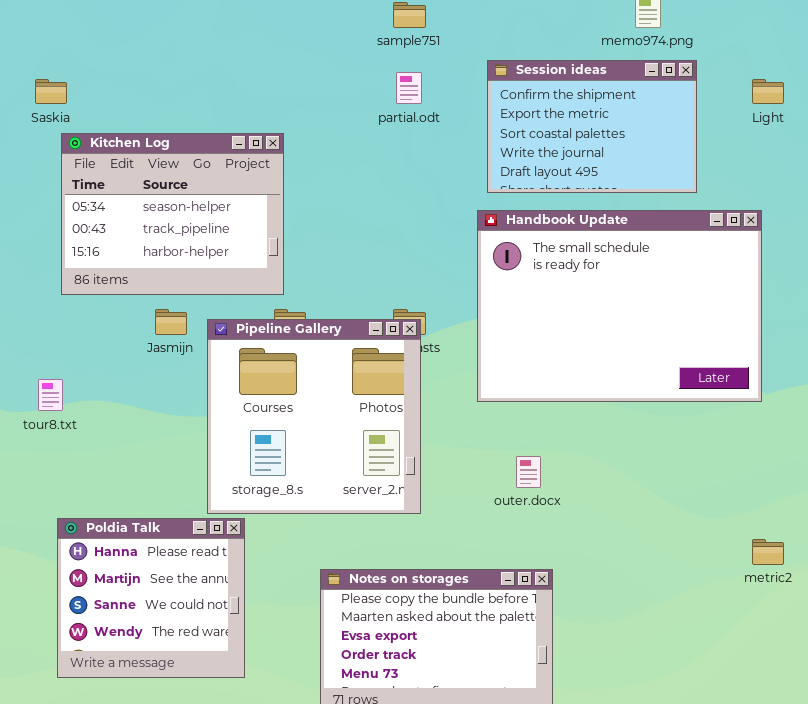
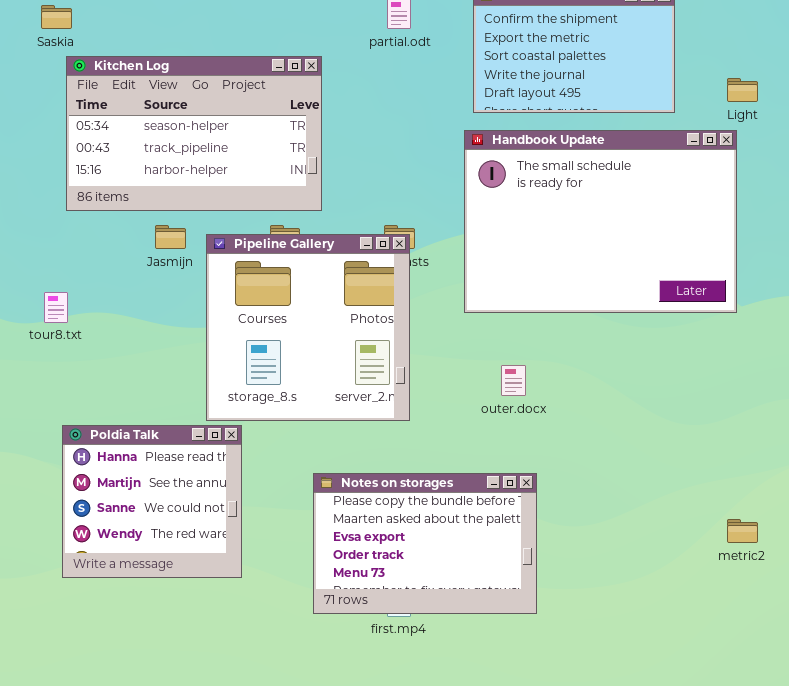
Light: [752,79,784,104] -> [727,78,758,102], moved
Kitchen Log: [61,133,284,295] -> [66,56,322,211], resized
metric2: [752,539,784,565] -> [727,519,758,543], moved

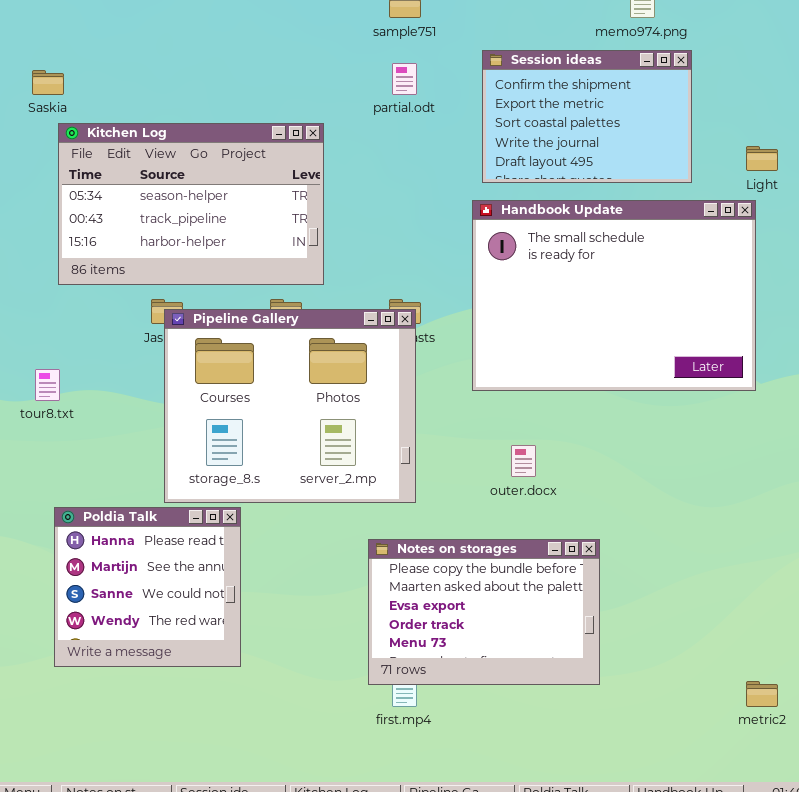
Pipeline Gallery: [206,234,410,421] -> [164,309,416,503], resized
Notes on storages: [313,473,537,614] -> [368,539,600,685], moved
metric2: [727,519,758,543] -> [746,681,778,707], moved

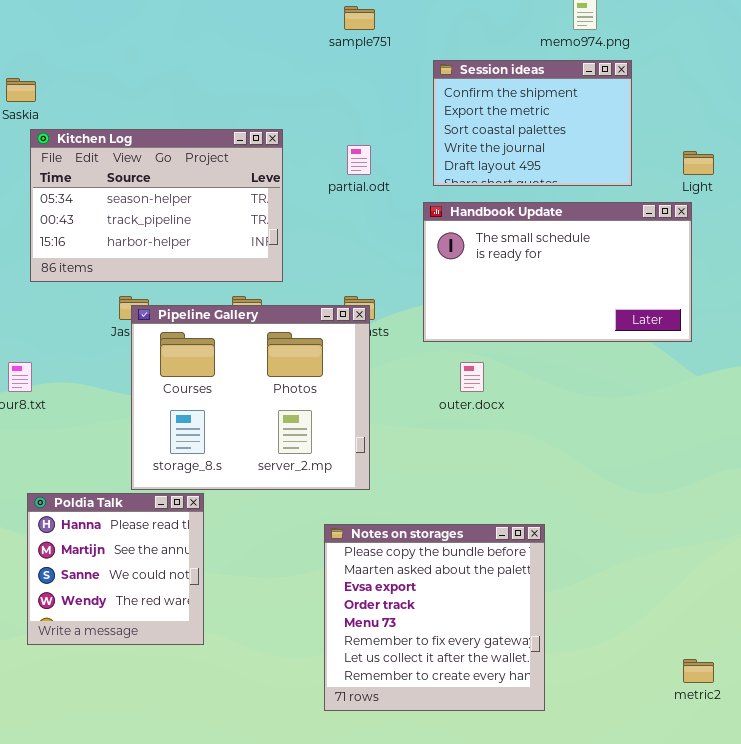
partial.odt: [392,63,417,95] -> [347,145,371,175], moved
Handbook Update: [472,200,756,391] -> [423,202,692,342], resized
outer.docx: [511,445,536,477] -> [460,362,484,392], moved
Notes on storages: [368,539,600,685] -> [324,524,545,711], resized

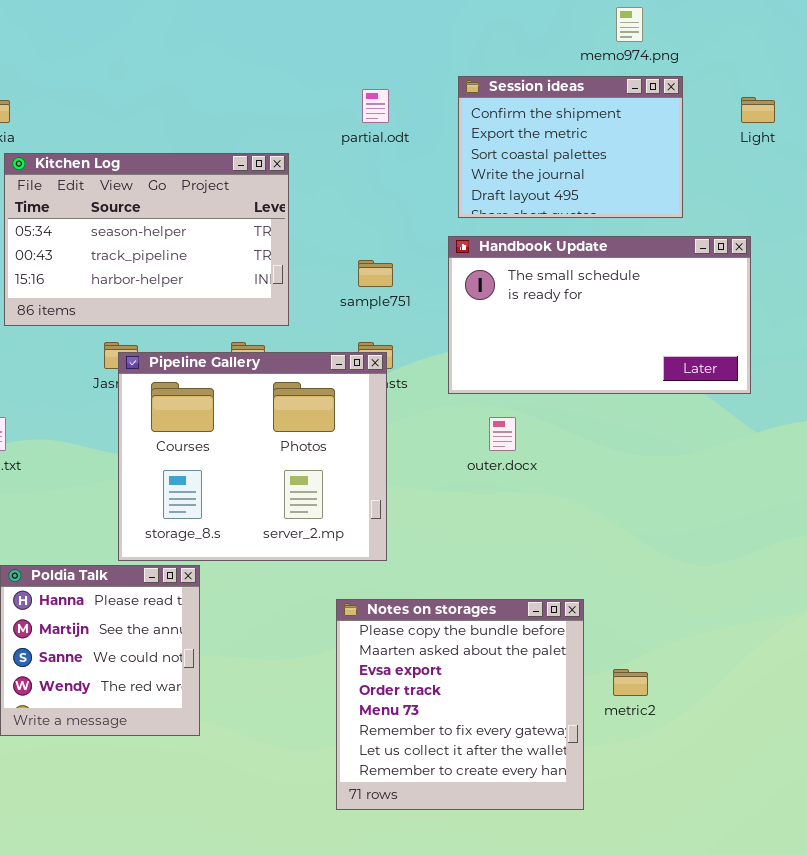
sample751: [344,6,375,30] -> [358,260,393,287], moved
partial.odt: [347,145,371,175] -> [362,89,389,123], moved
Light: [683,151,714,175] -> [741,97,775,123], moved
metric2: [683,659,714,683] -> [613,669,648,696], moved

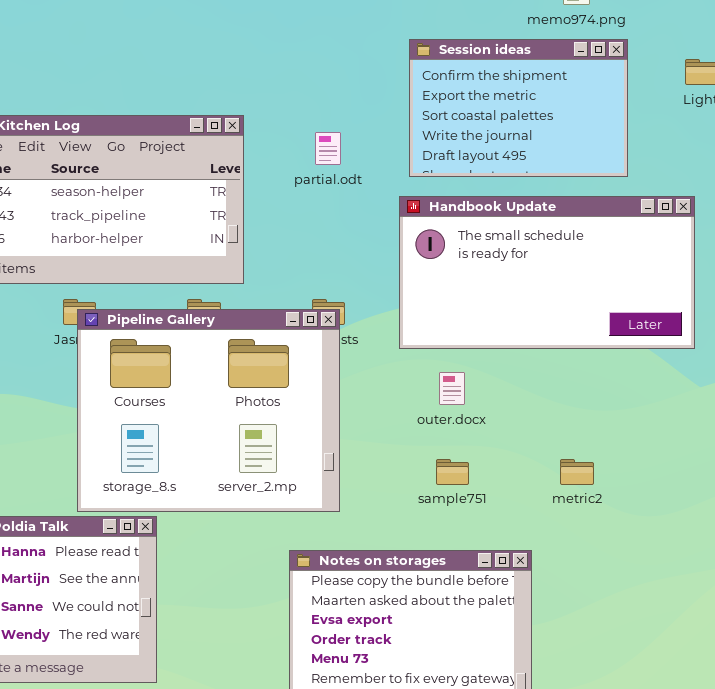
partial.odt: [362,89,389,123] -> [315,132,341,165], moved
sample751: [358,260,393,287] -> [436,459,469,485], moved
metric2: [613,669,648,696] -> [560,459,594,485], moved

